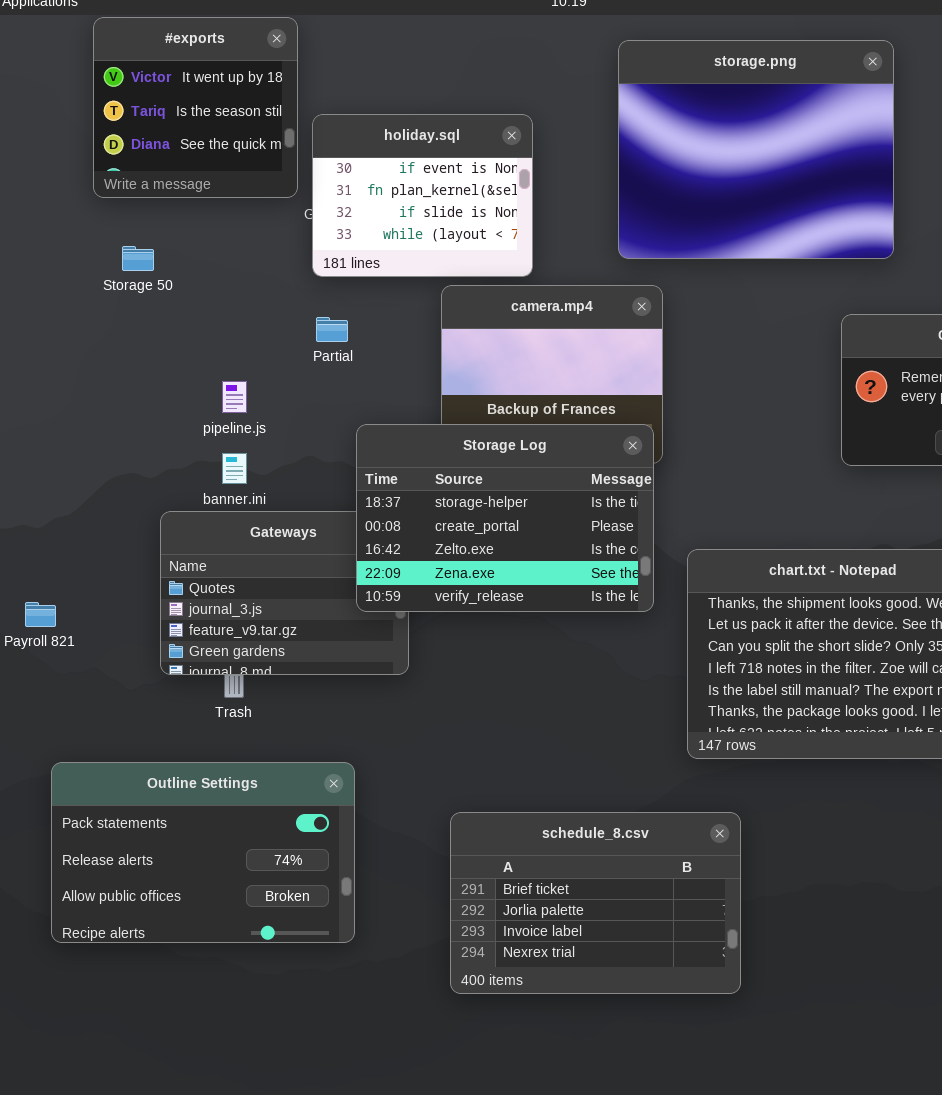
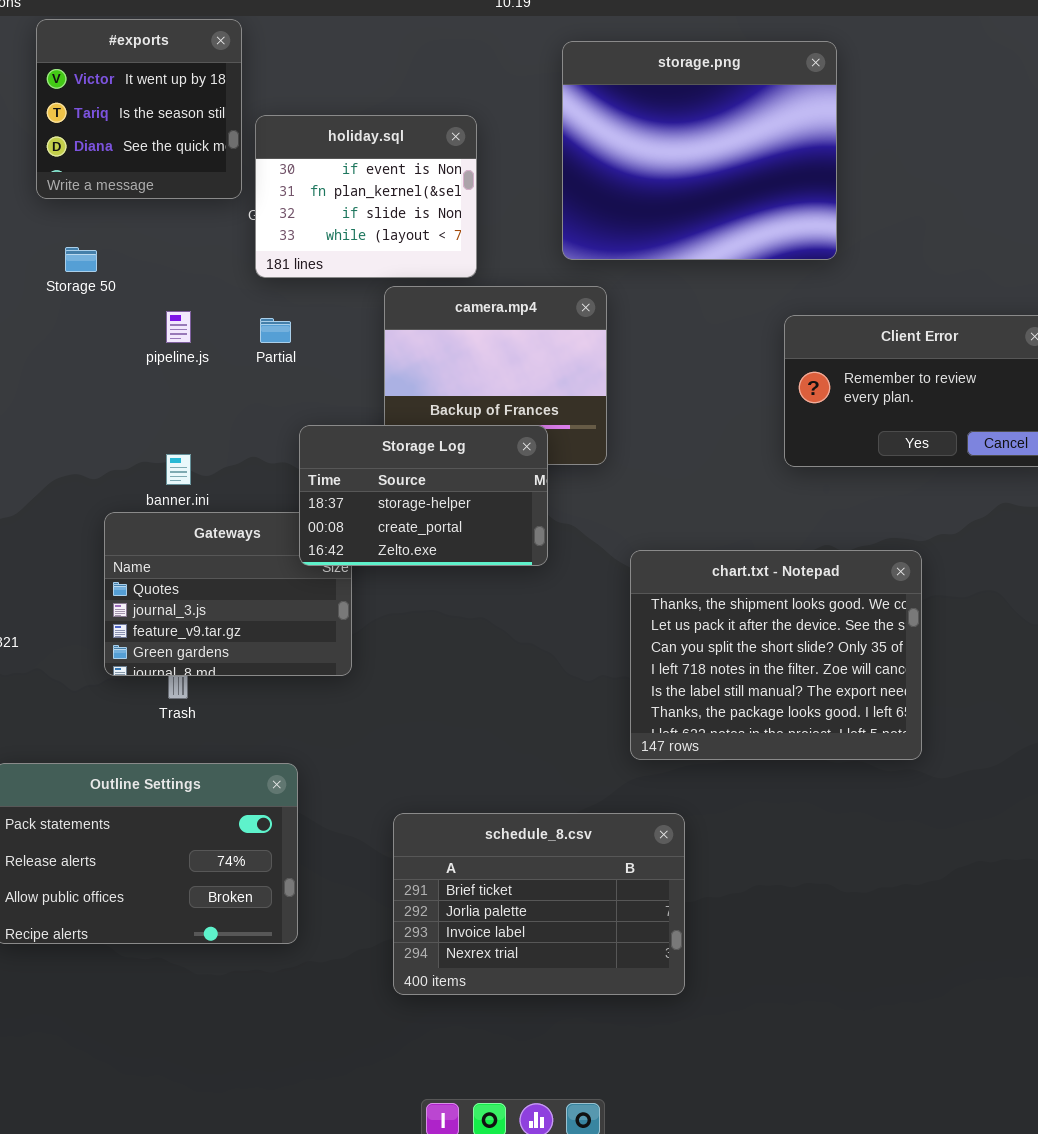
pipeline.js: [222,381,247,413] -> [166,311,191,343], moved
Storage Log: [356,424,654,612] -> [299,425,548,566], resized

